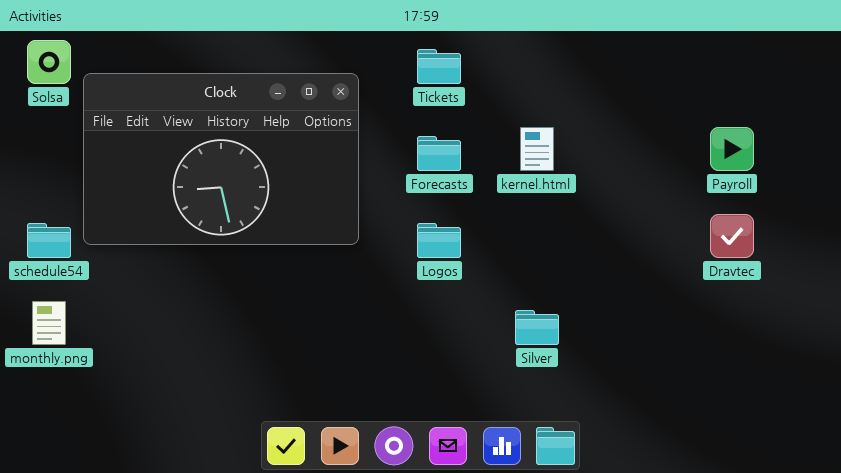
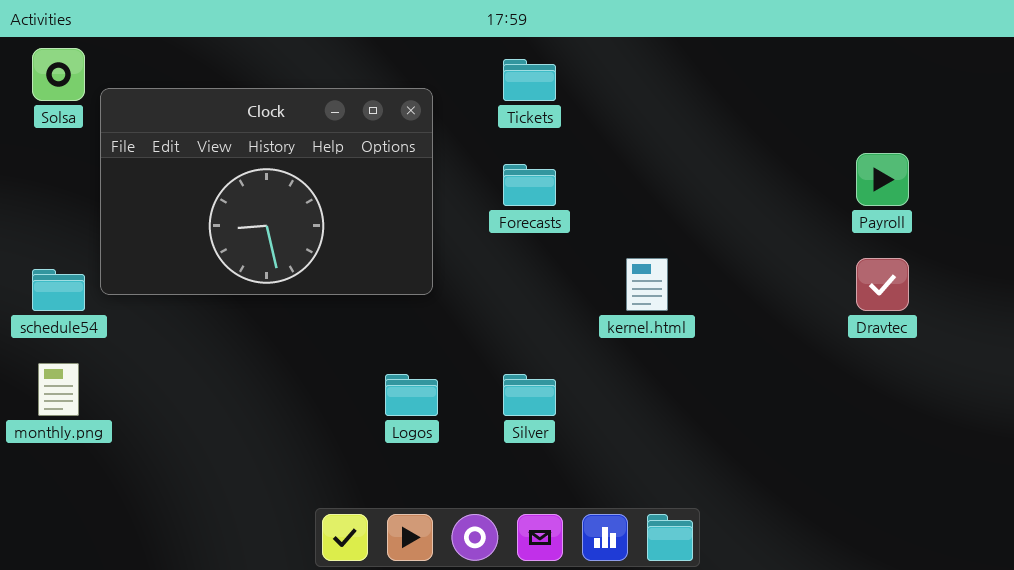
kernel.html: [520,127,554,171] -> [626,258,668,311], moved
Logos: [417,223,461,258] -> [385,374,438,416], moved
Silver: [515,310,559,345] -> [503,374,556,416], moved

